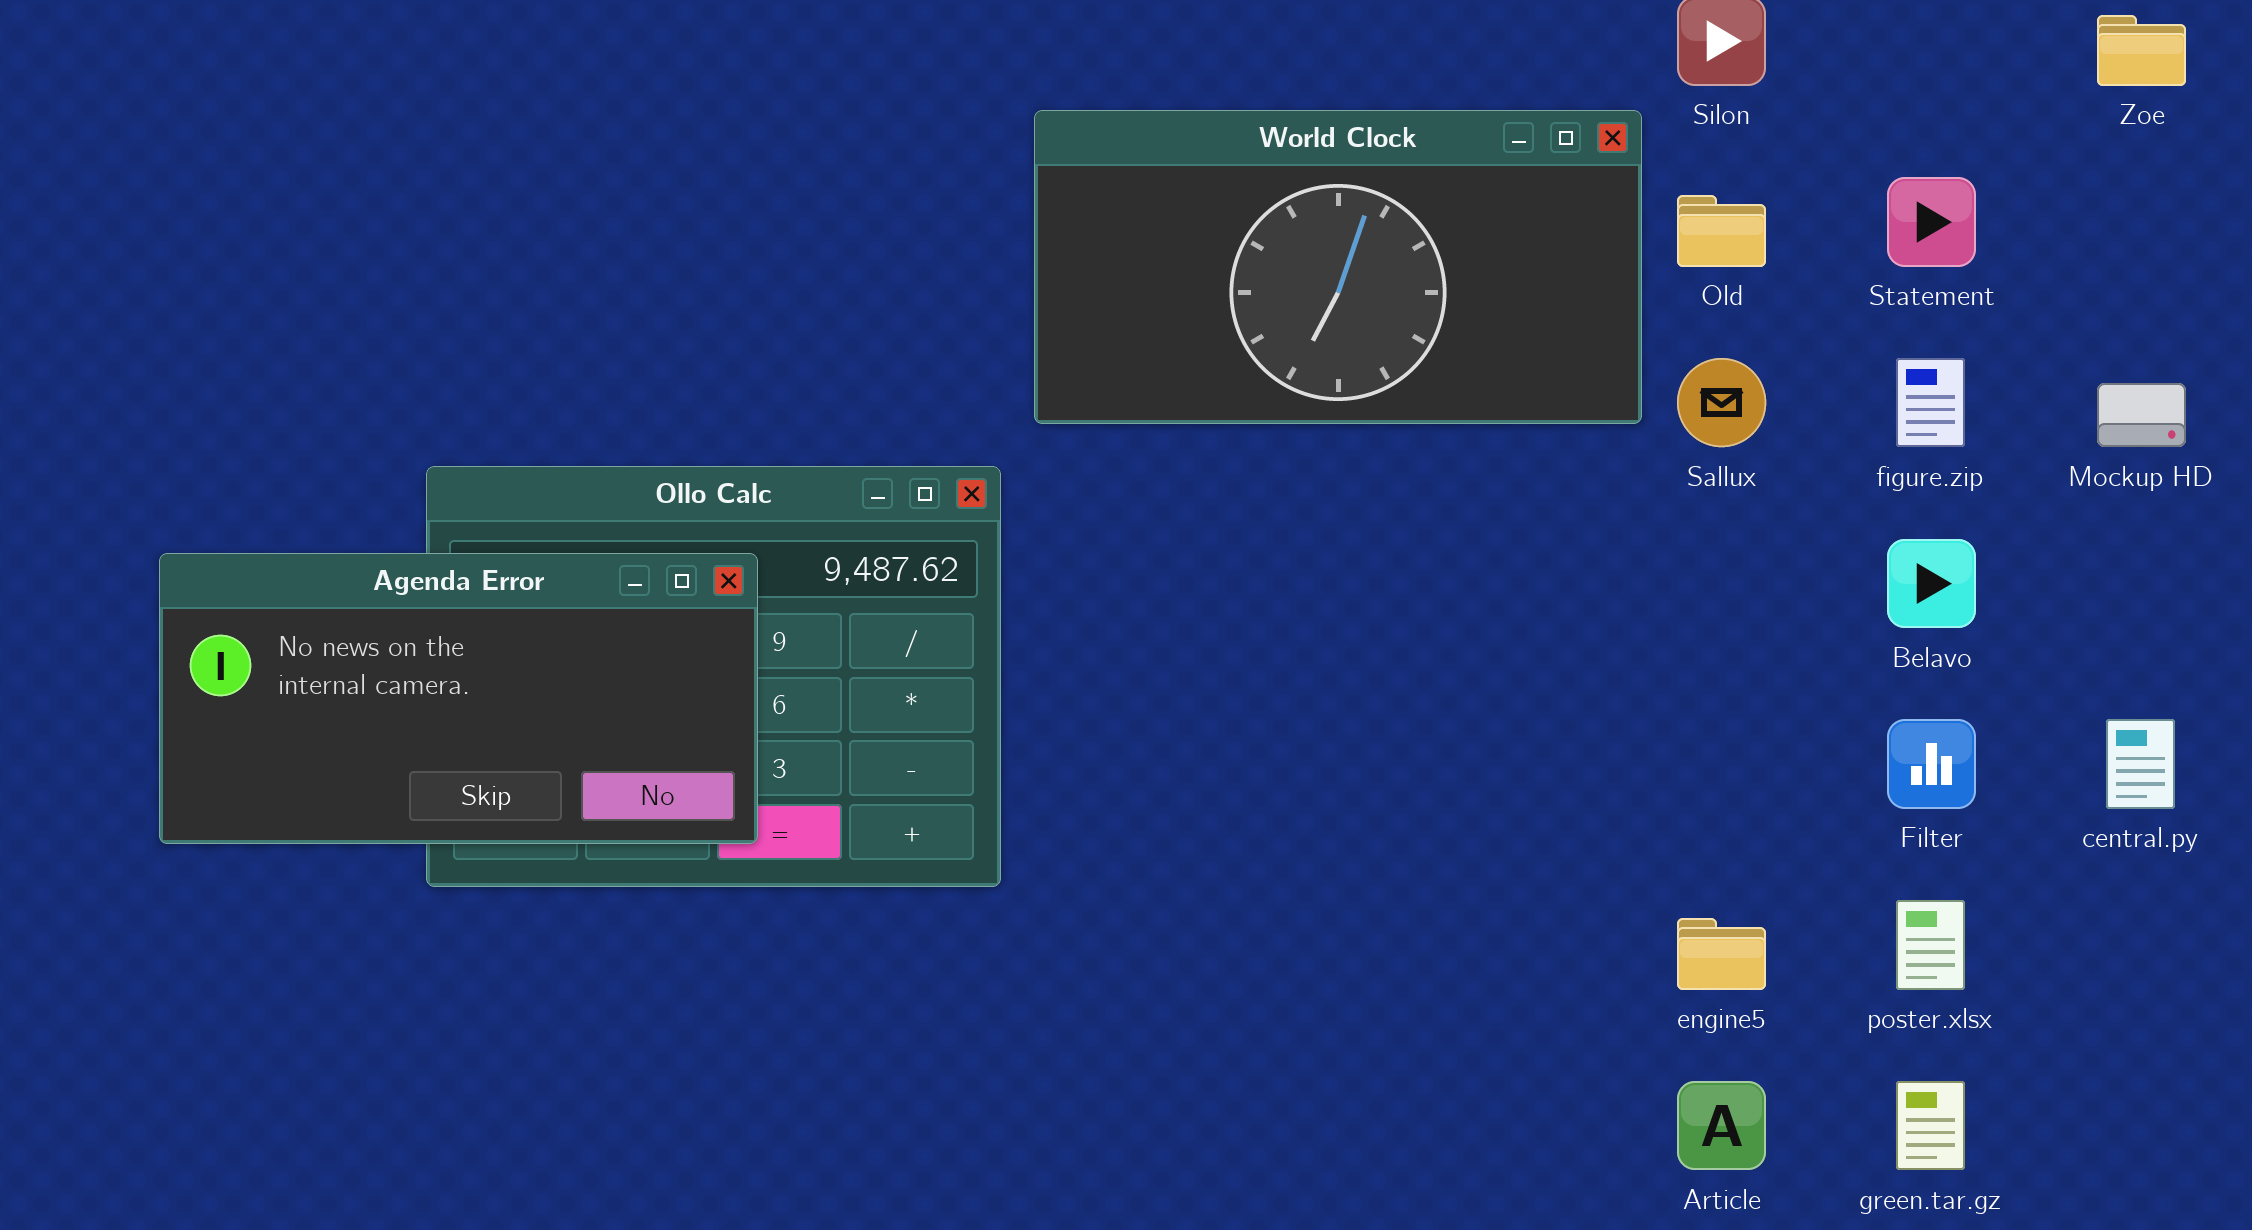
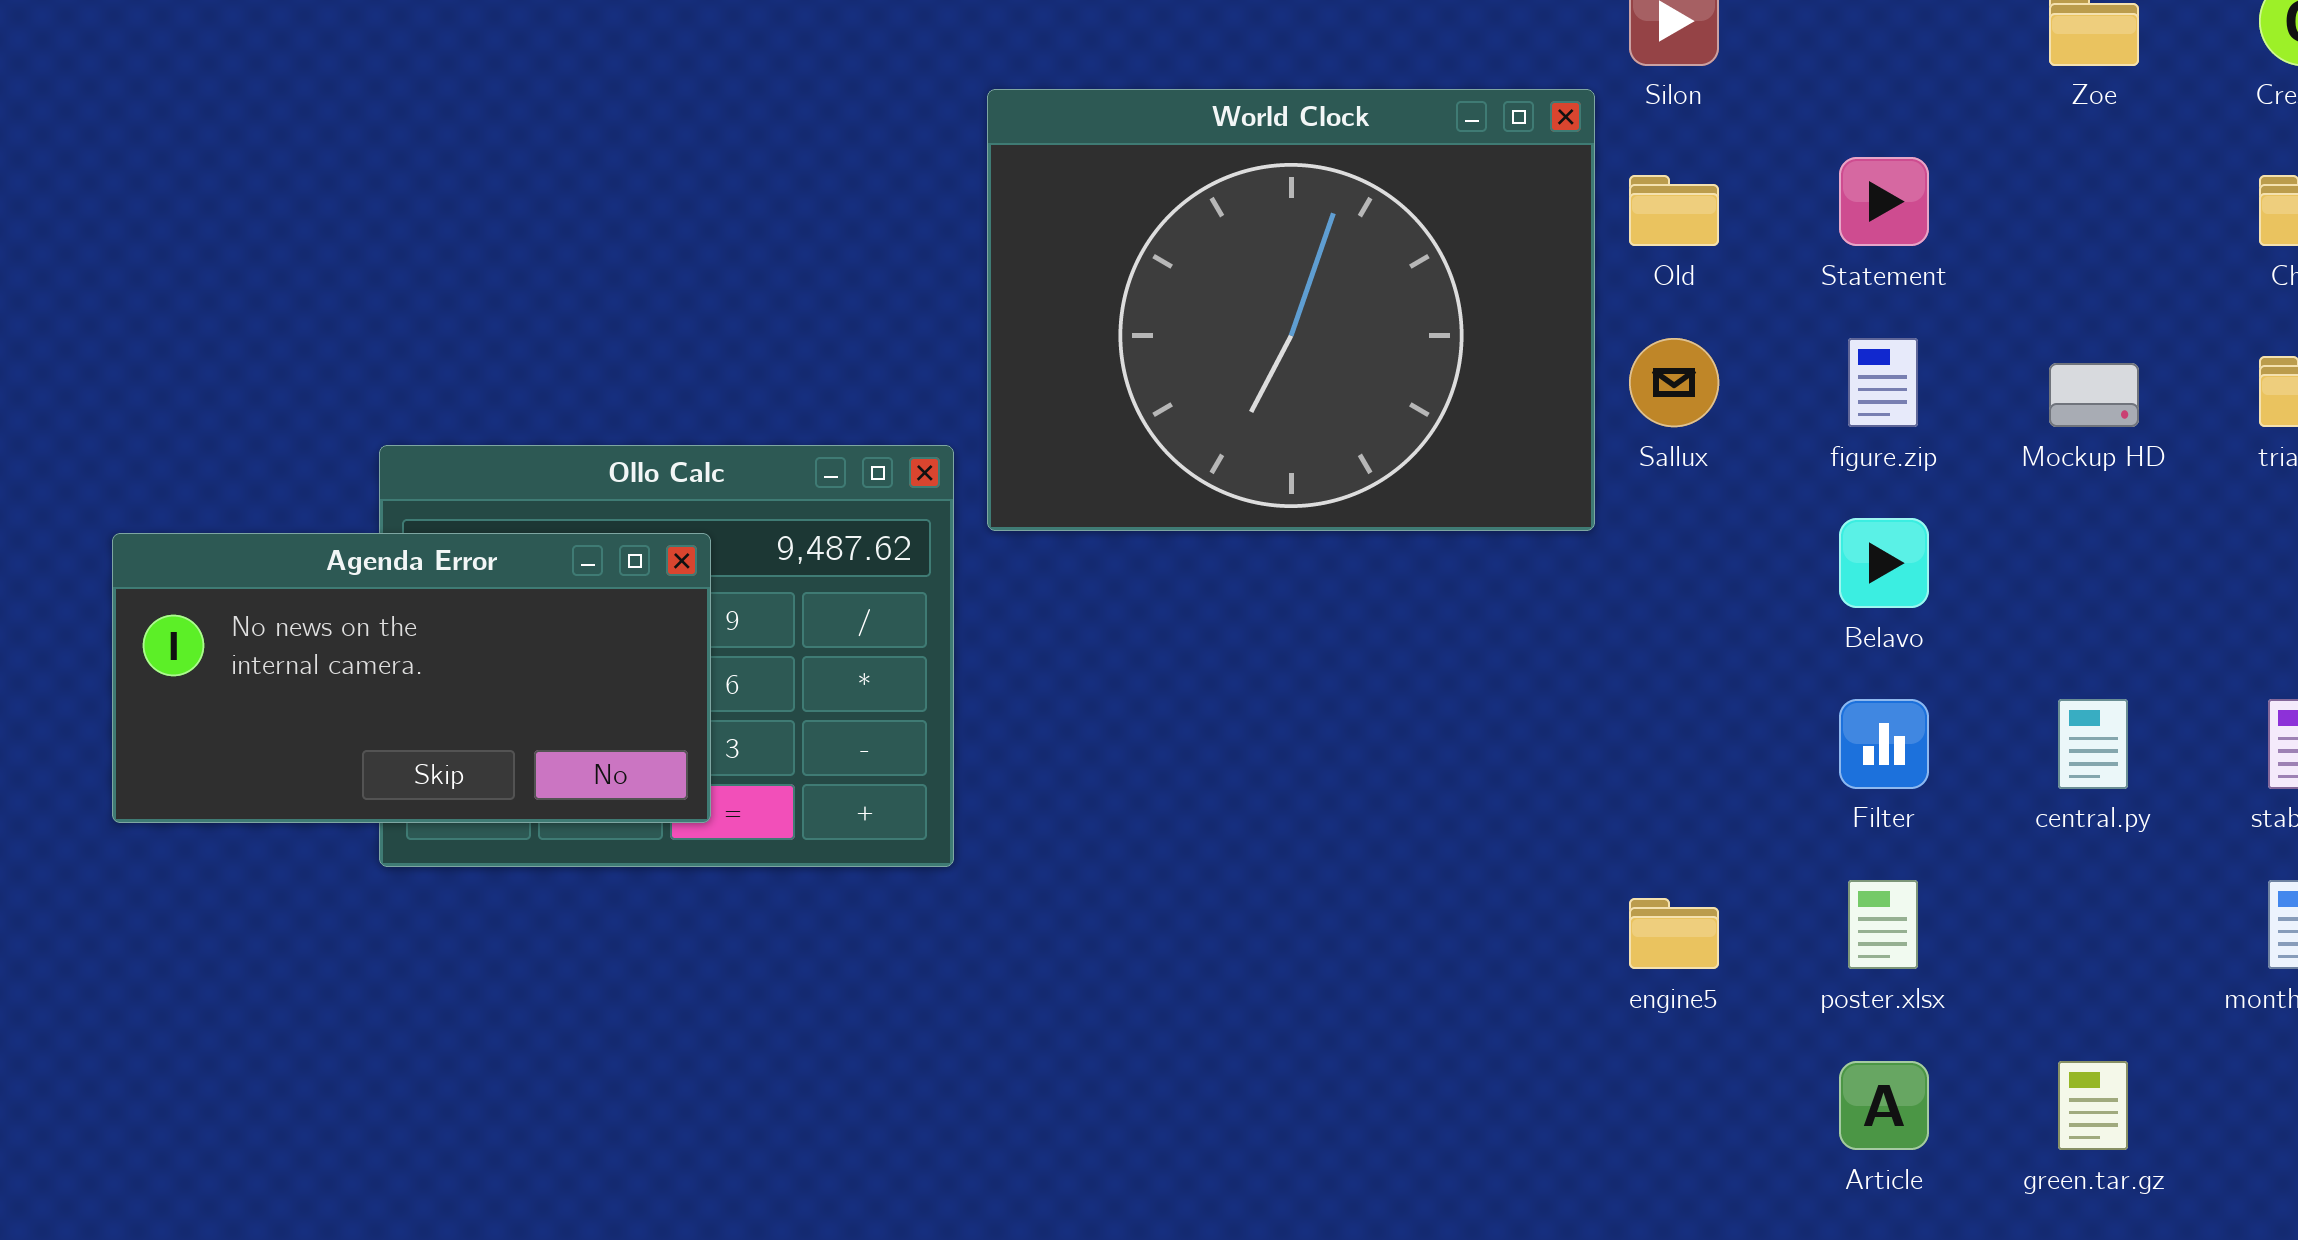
World Clock: [1034,110,1642,424] -> [987,89,1595,531], resized
Article: [1677,1081,1766,1170] -> [1839,1061,1929,1150], moved
green.tar.gz: [1896,1081,1965,1170] -> [2058,1061,2128,1150], moved

